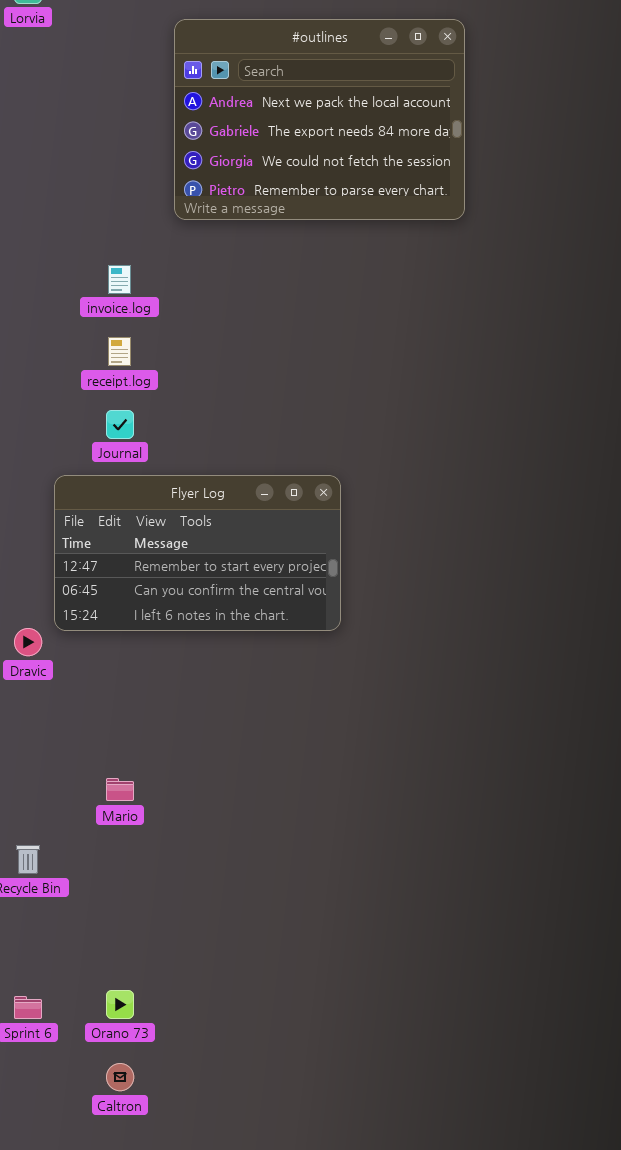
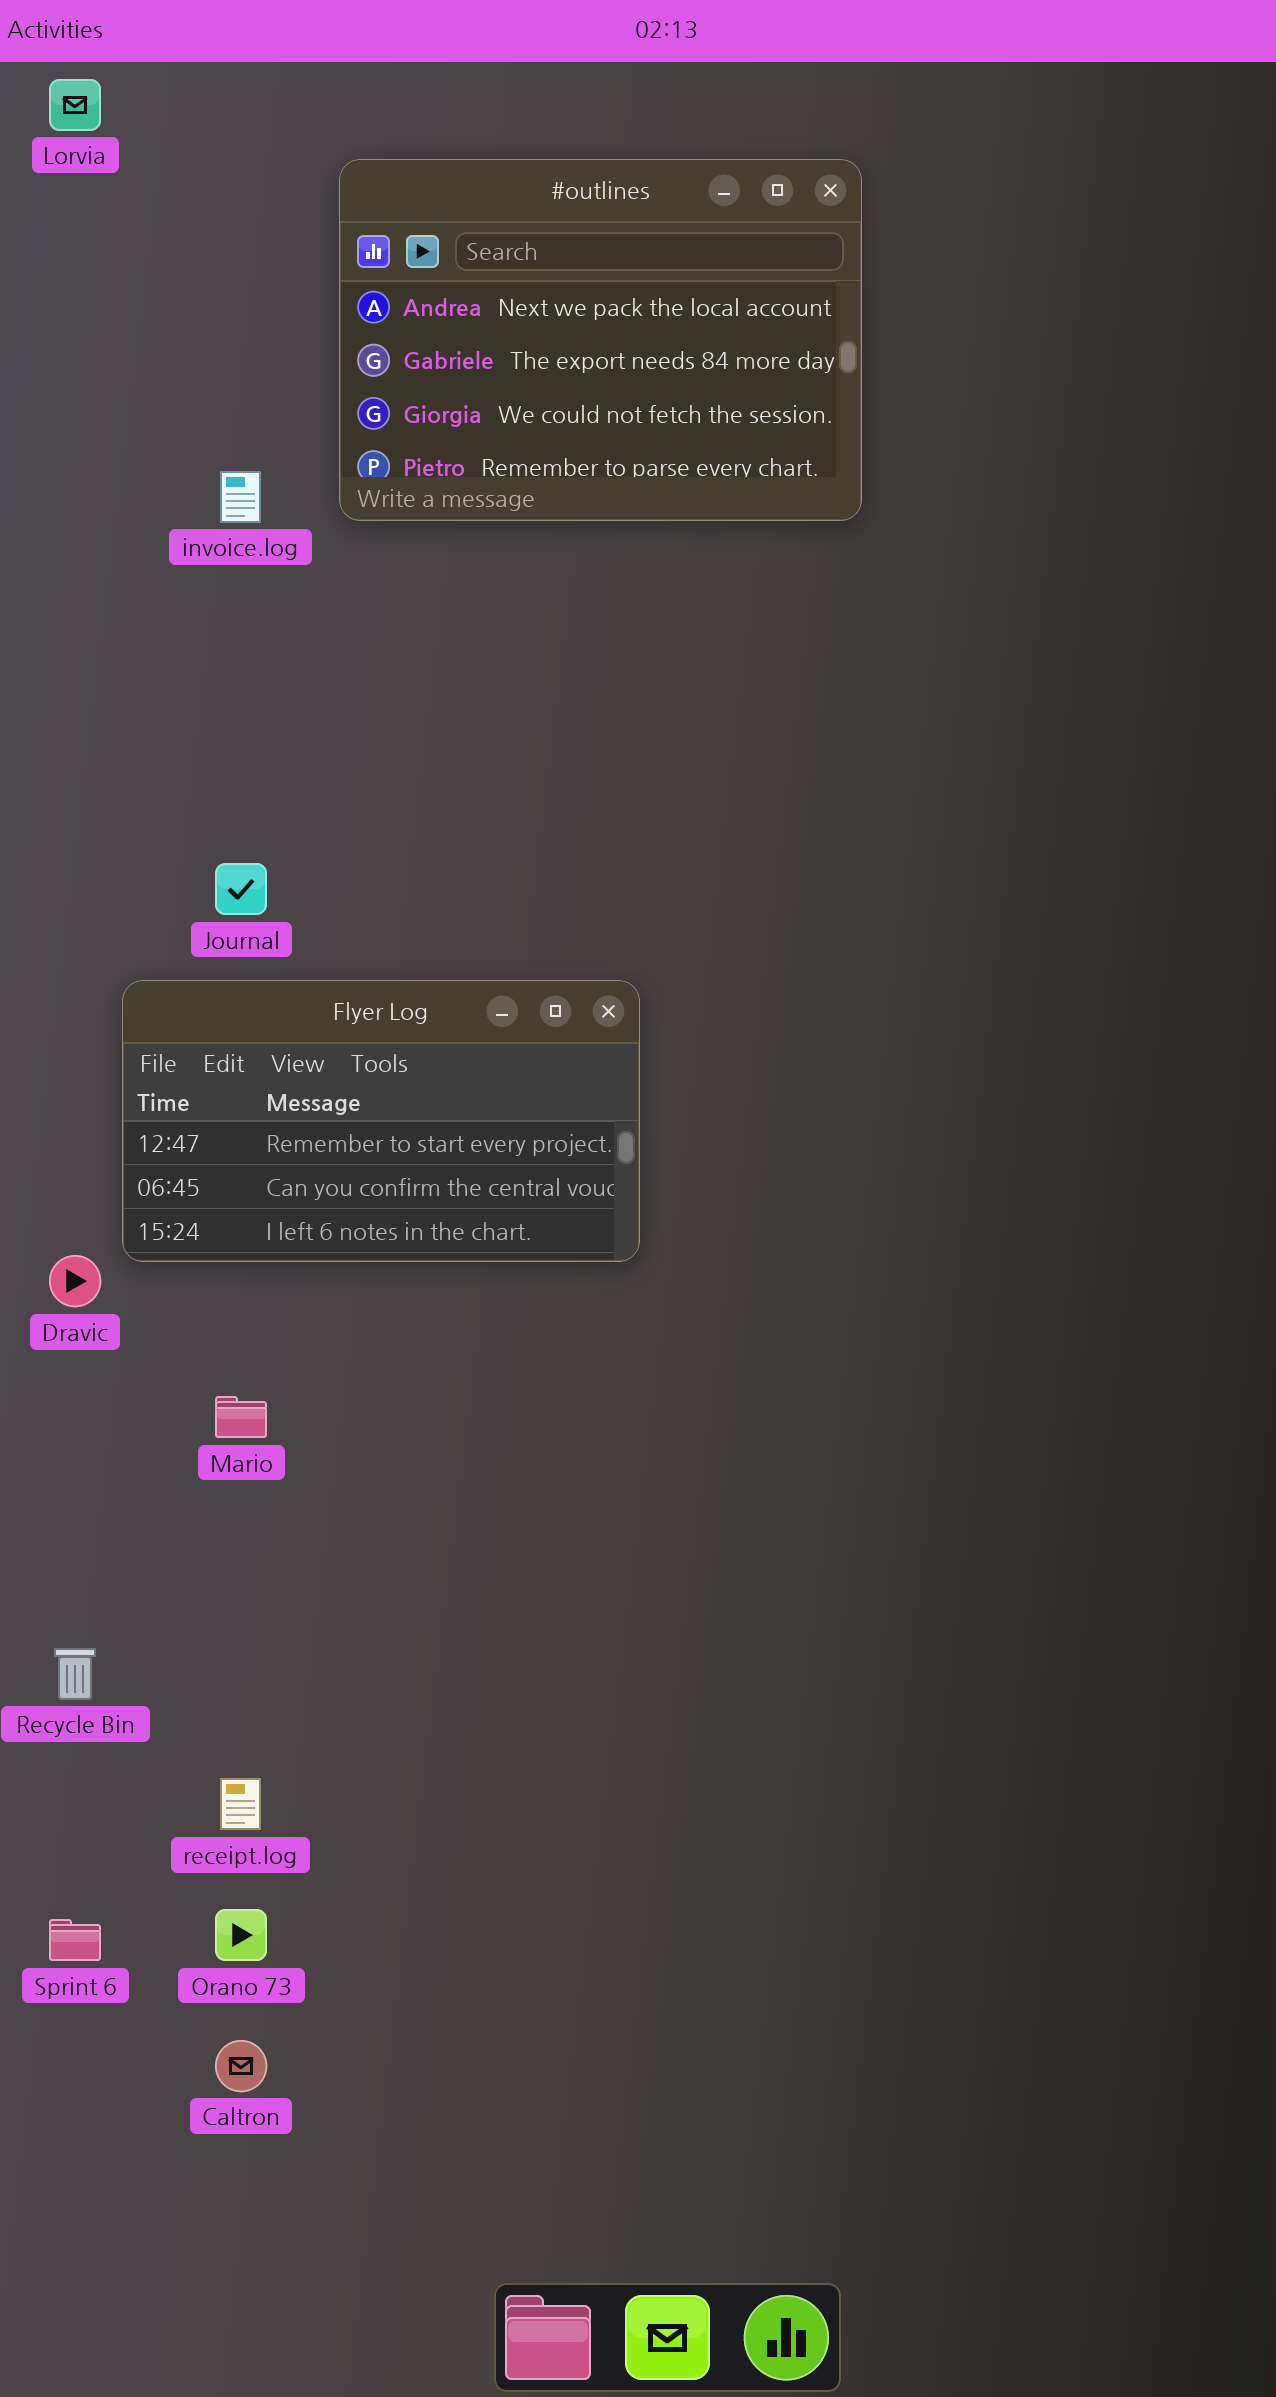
invoice.log: [108,265,131,294] -> [220,471,261,523], moved
receipt.log: [108,337,131,366] -> [220,1778,261,1830], moved
Mario: [106,778,134,801] -> [215,1396,267,1438], moved

